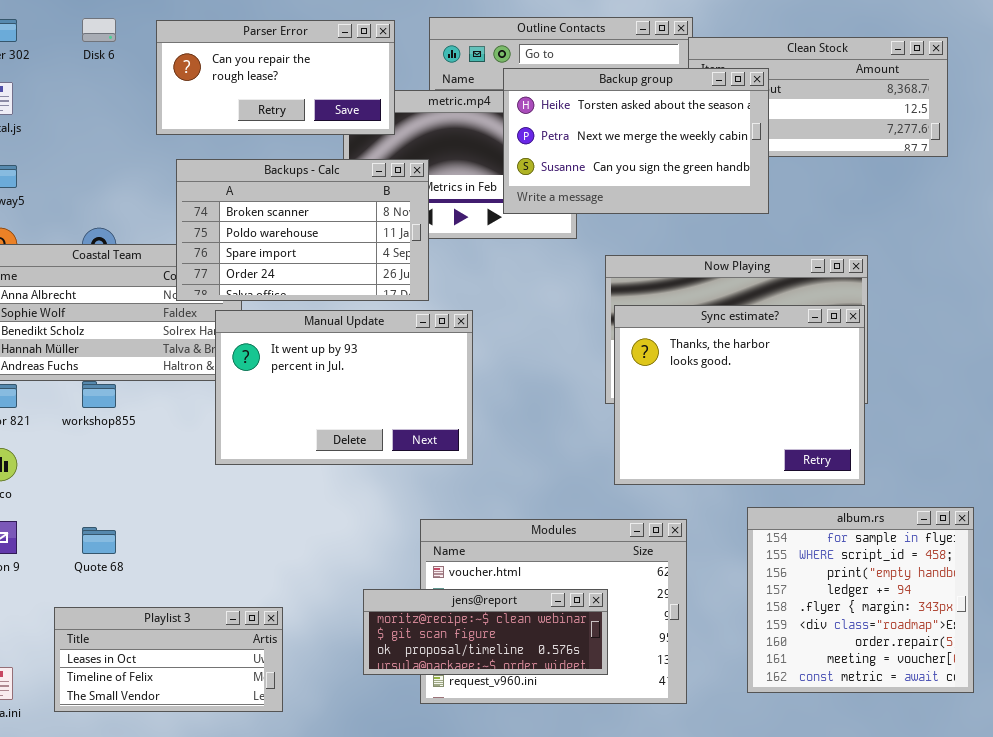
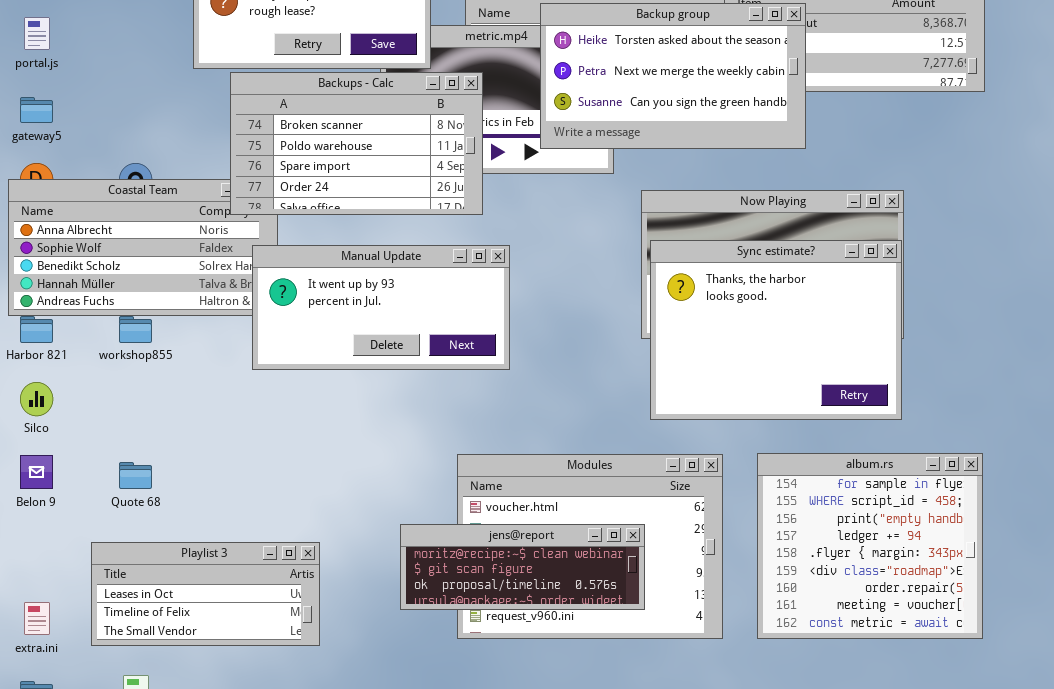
Backups - Calc: [176,159,429,301] -> [230,72,483,215], moved
Manual Update: [215,310,473,465] -> [252,245,510,370], resized
album.rs: [747,507,974,693] -> [757,453,983,639], moved

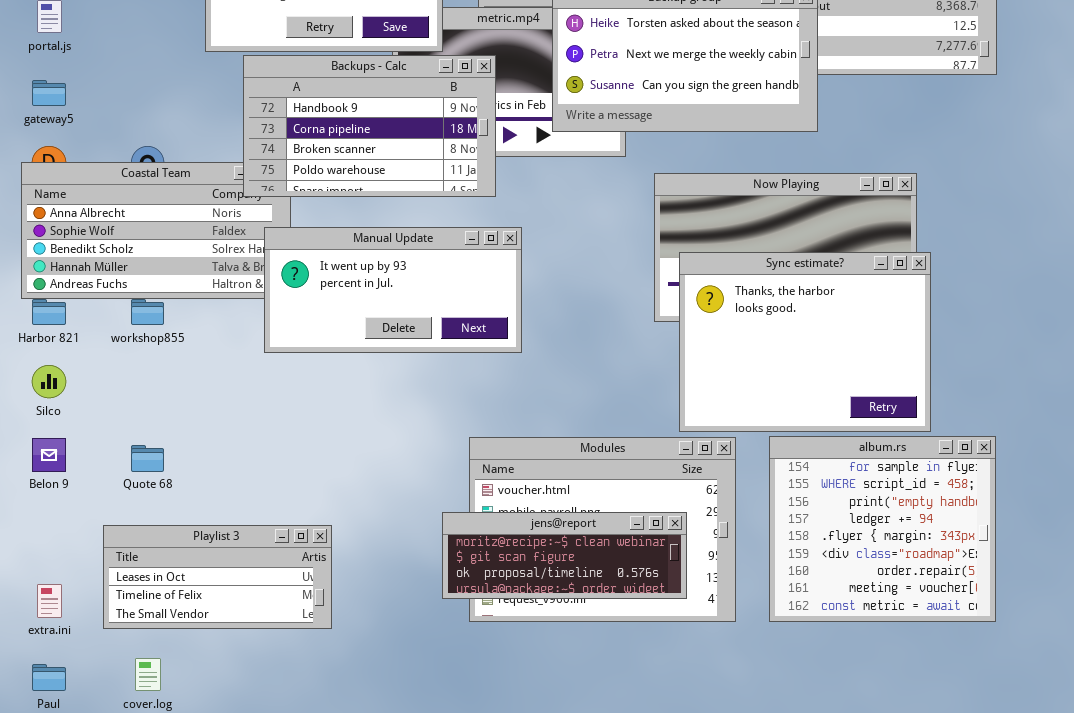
Backups - Calc: [230,72,483,215] -> [243,55,496,197], scrolled up 2 rows
Sync estimate?: [650,240,902,420] -> [679,252,931,432], moved
jens@report: [400,524,645,610] -> [442,512,687,599], moved

